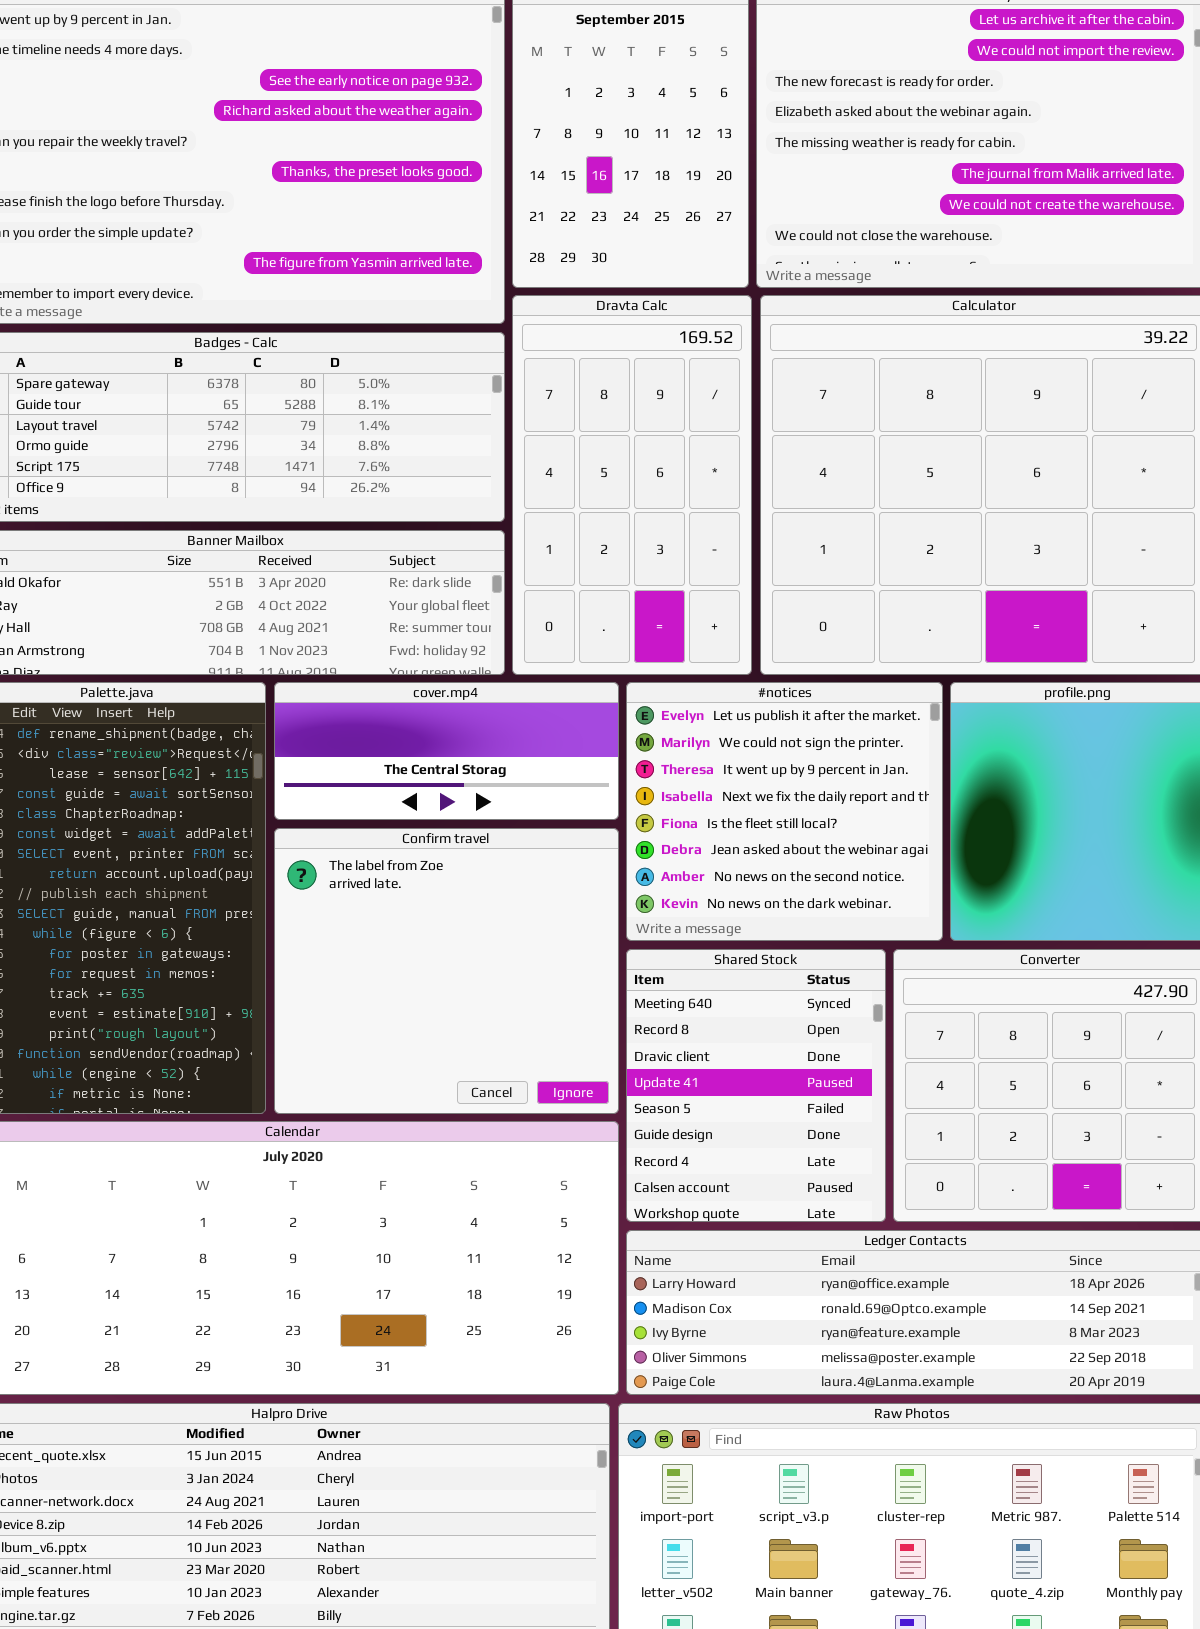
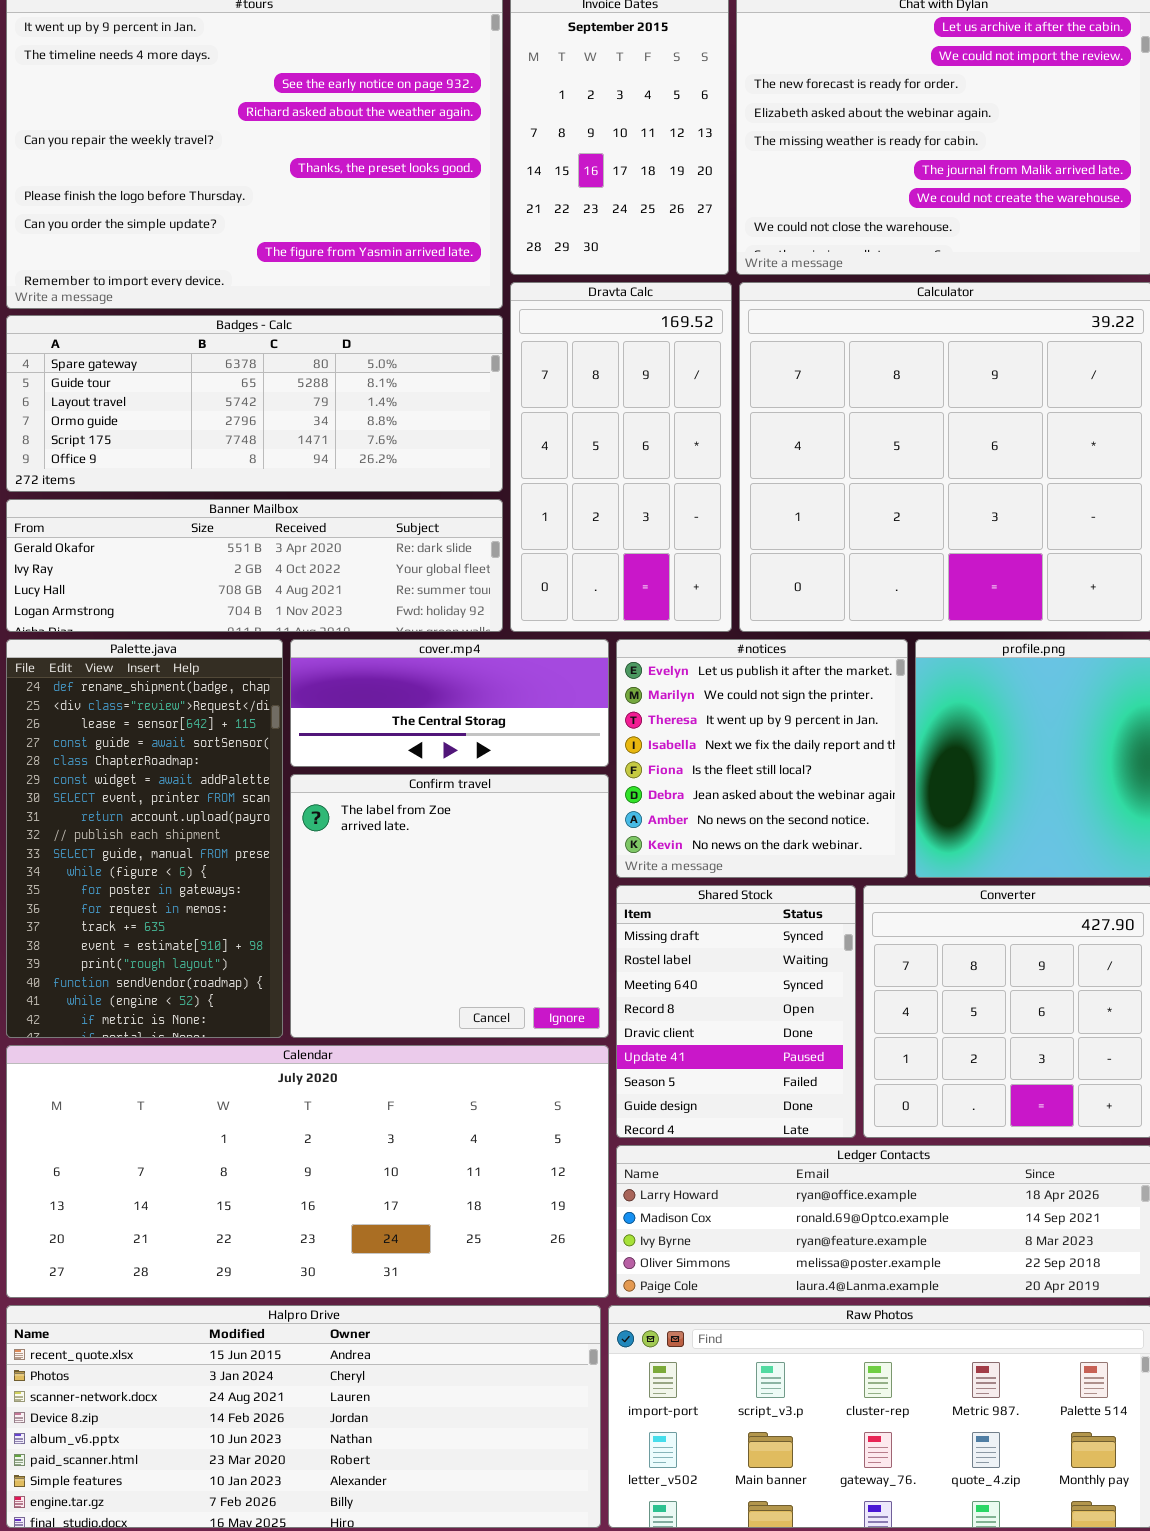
Shared Stock: [626,949,886,1222] -> [616,885,856,1138], scrolled up 2 rows

